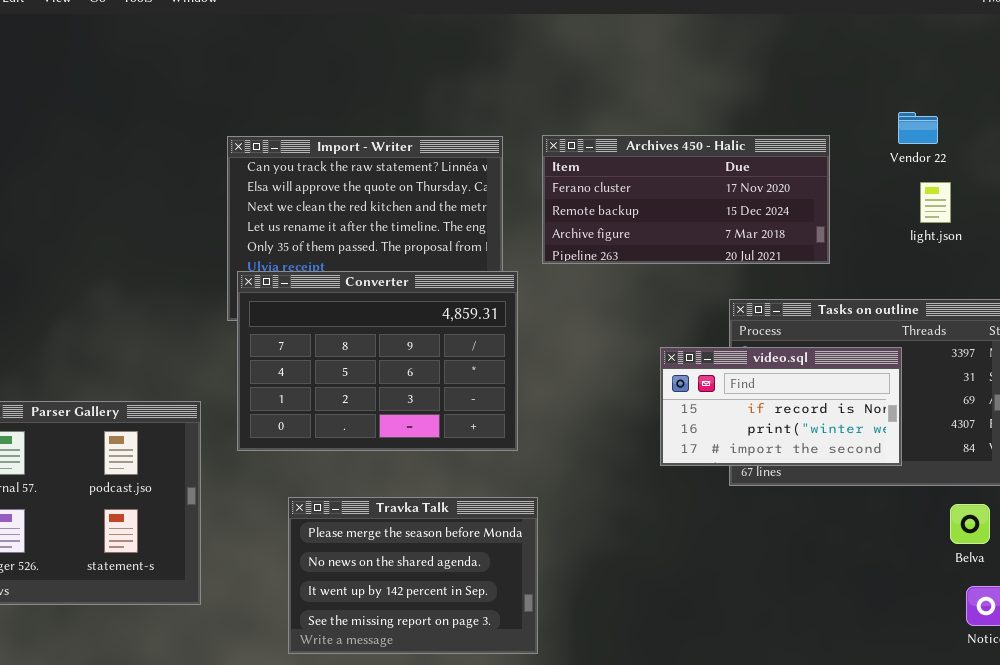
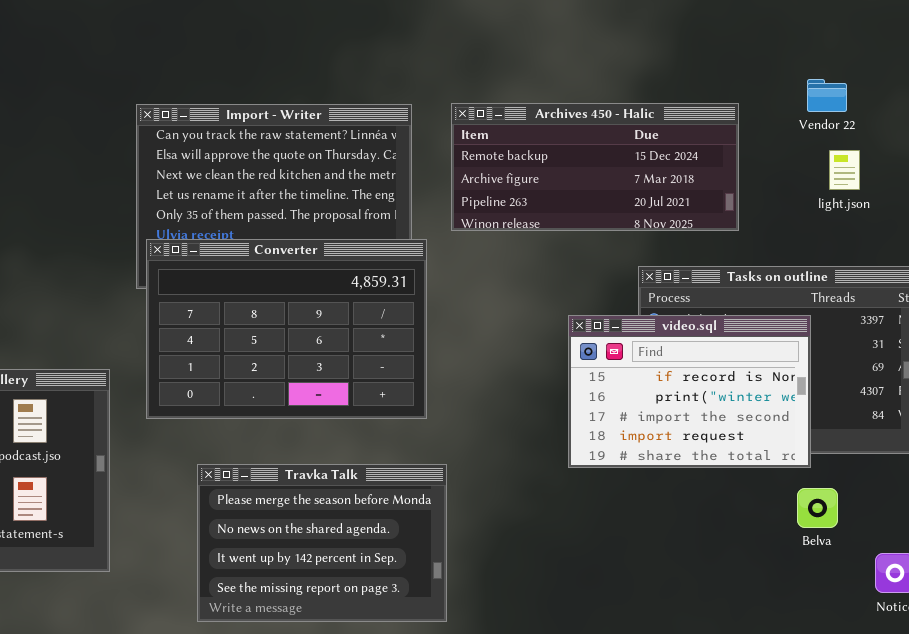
Archives 450 - Halic: [542,135,830,264] -> [451,103,739,231], scrolled down 1 row
video.sql: [660,347,902,466] -> [568,315,811,468], resized
Belva: [950,504,990,544] -> [797,488,838,528], moved

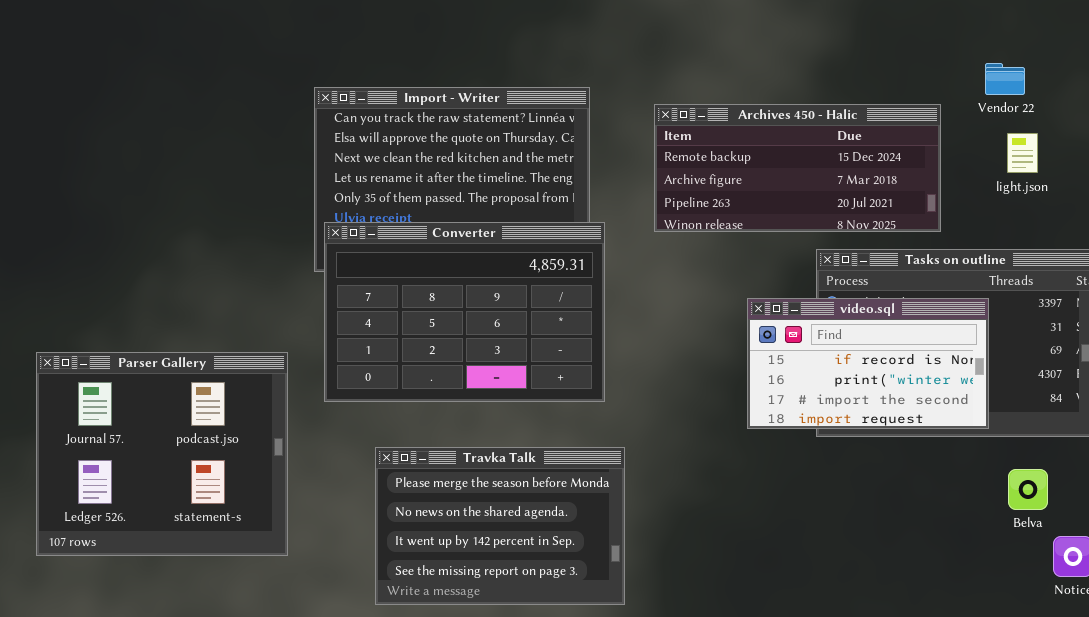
Archives 450 - Halic: [451,103,739,231] -> [654,104,941,232], moved
video.sql: [568,315,811,468] -> [747,298,989,429], resized
Belva: [797,488,838,528] -> [1008,469,1048,510], moved

